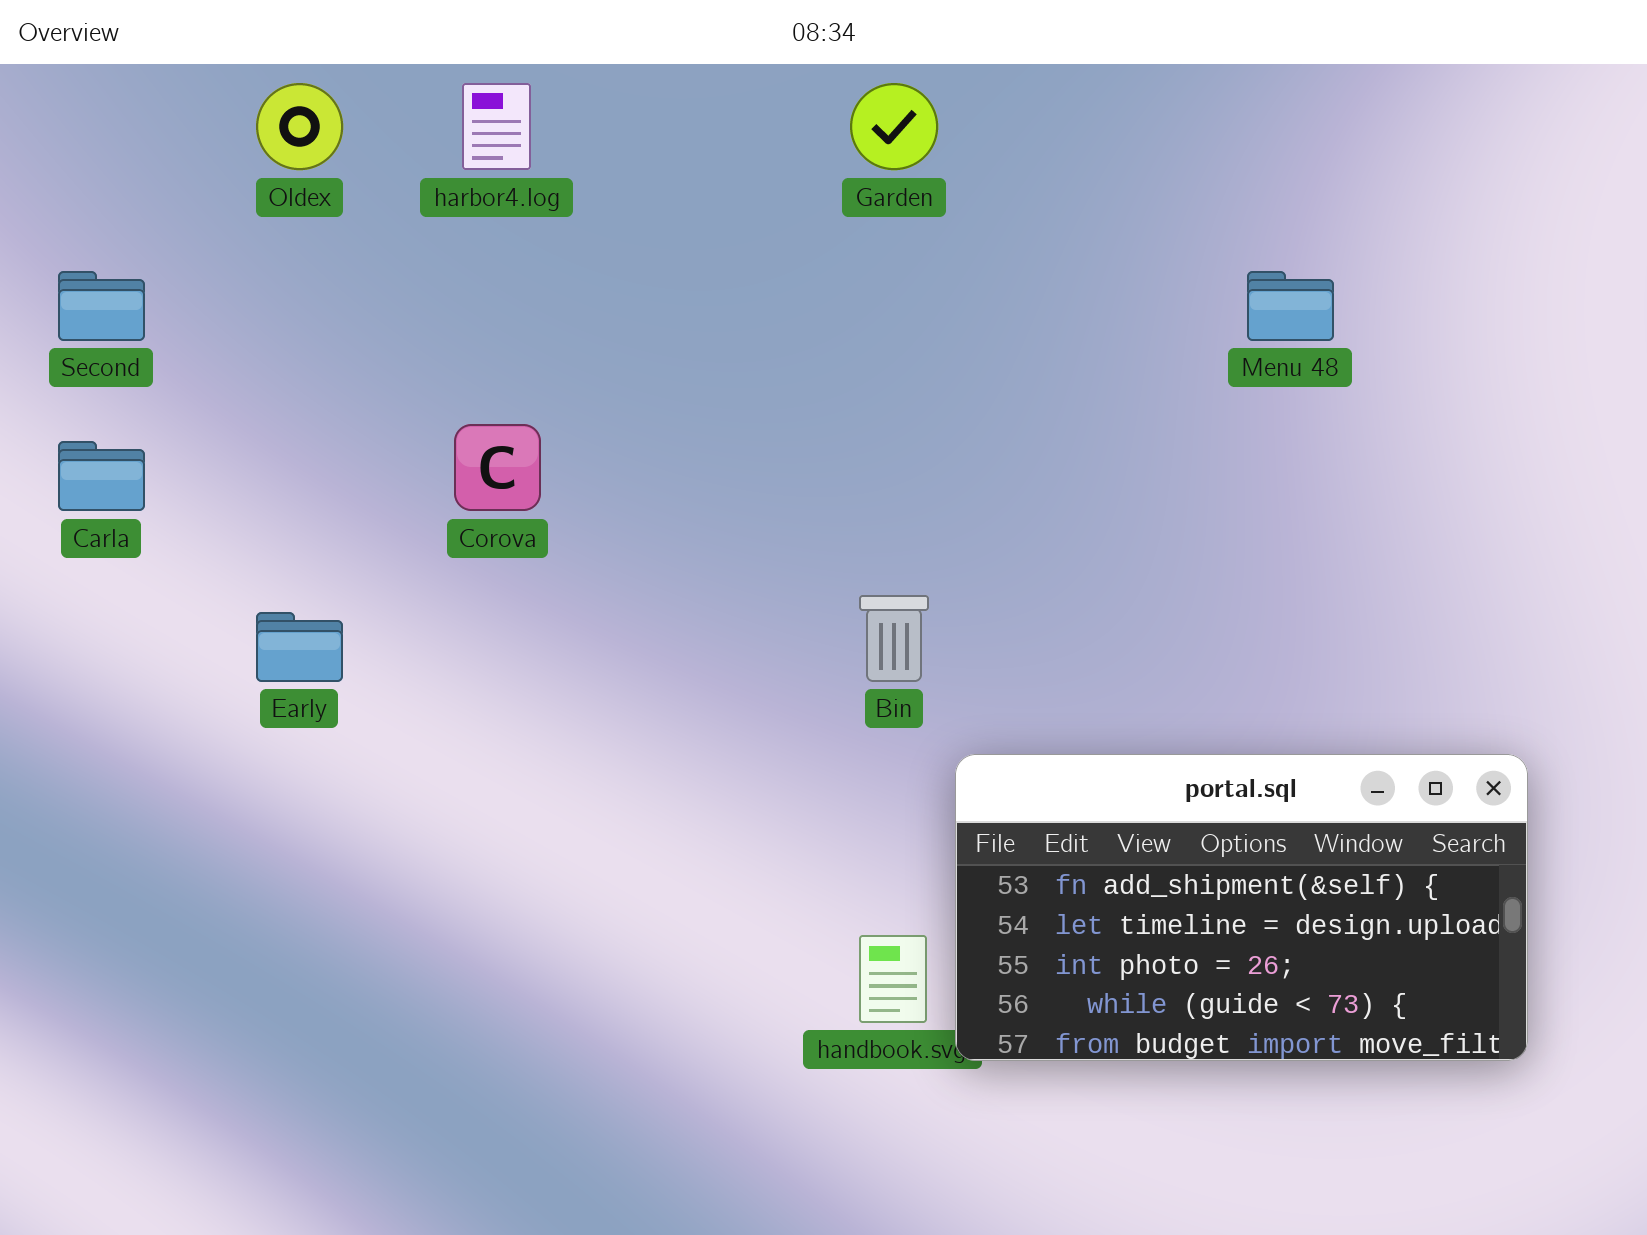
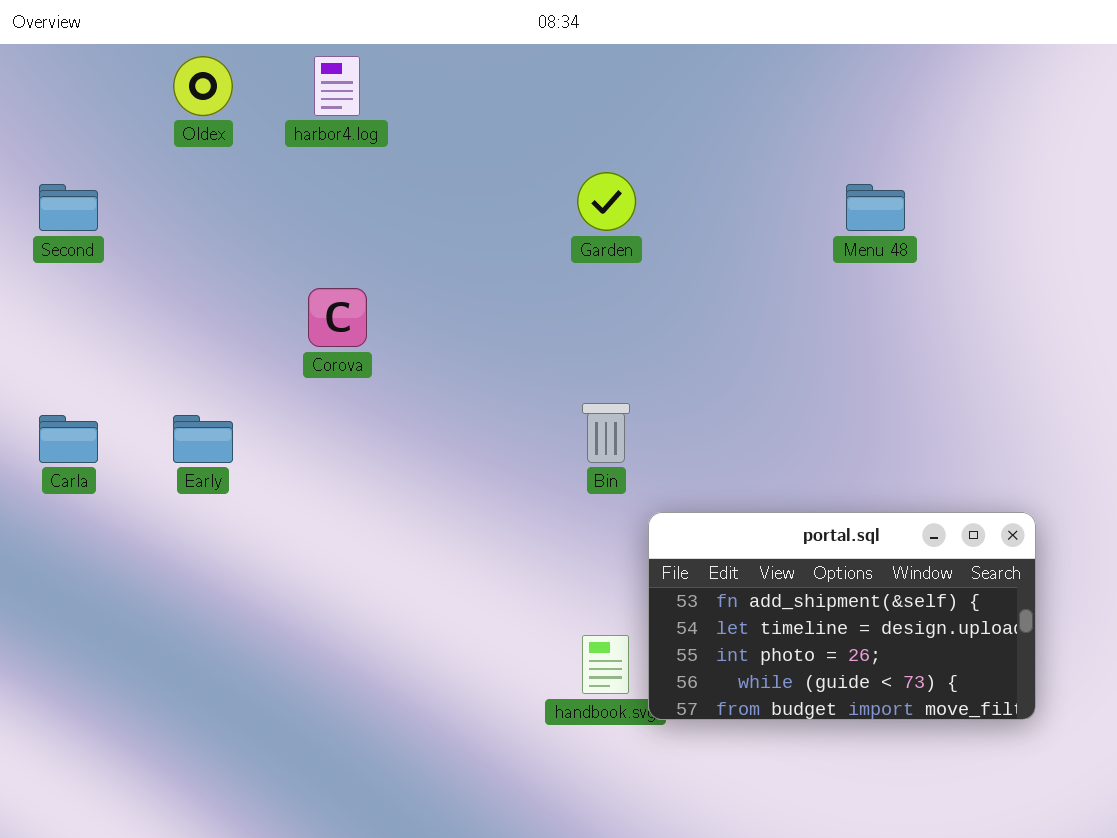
Garden: [850,83,938,170] -> [577,172,636,231], moved
Carla: [58,441,145,511] -> [39,415,98,463], moved

